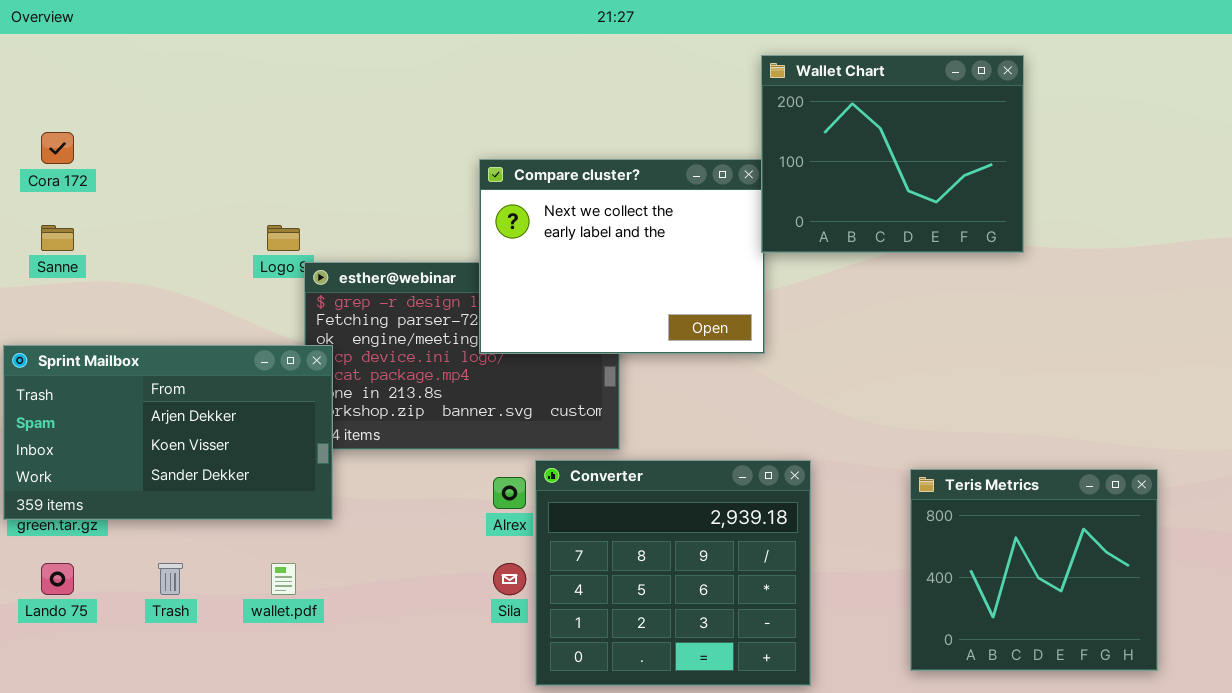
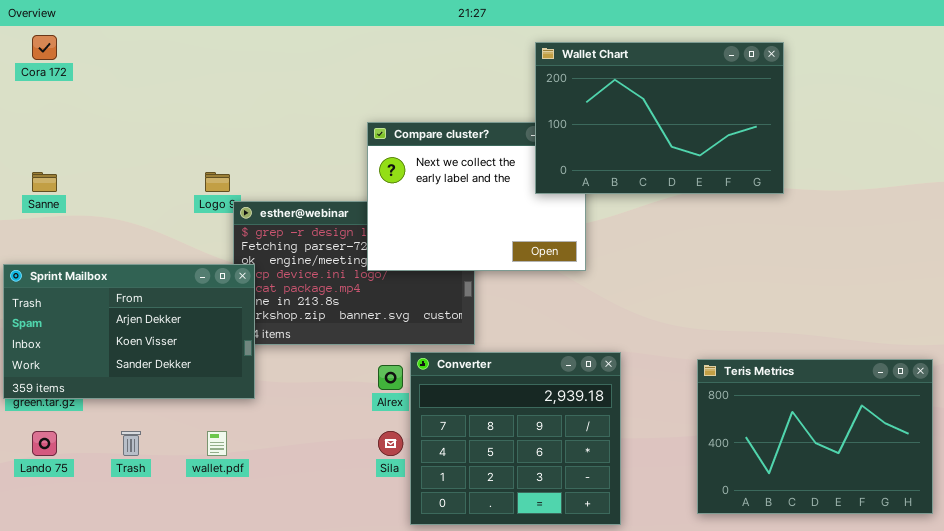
Wallet Chart: [761,55,1024,253] -> [535,42,784,194], resized
Cora 172: [41,132,74,164] -> [32,35,57,60], moved
Teris Metrics: [910,469,1158,671] -> [697,359,933,514], resized

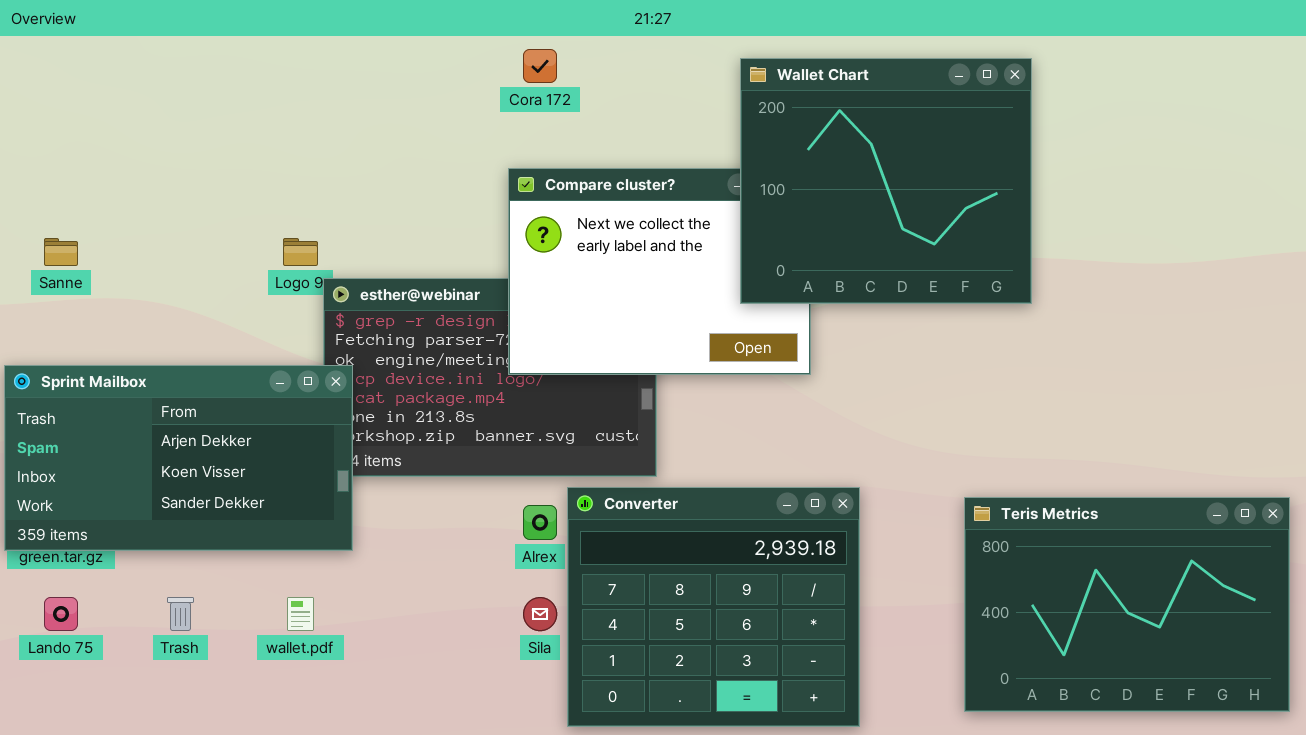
Cora 172: [32,35,57,60] -> [523,49,557,83], moved
Wallet Chart: [535,42,784,194] -> [740,58,1032,304], resized

